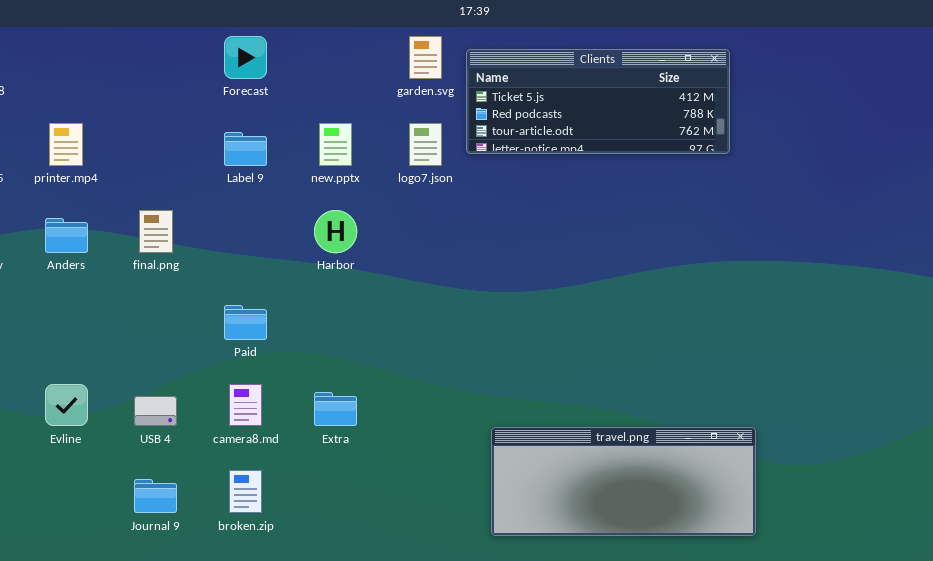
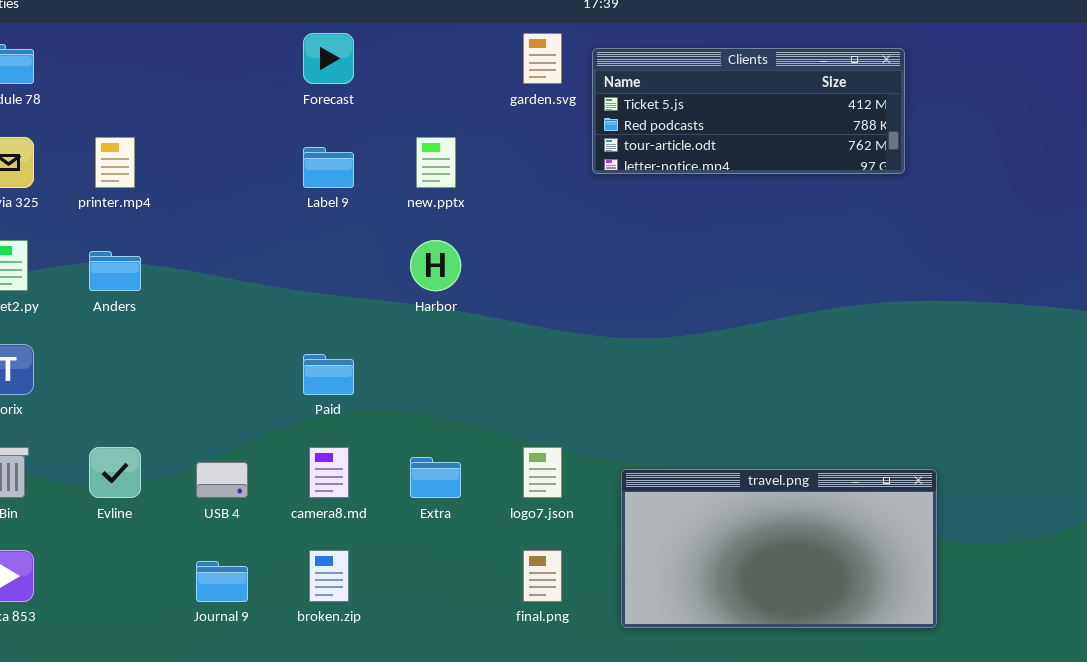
logo7.json: [409,123,442,166] -> [523,447,562,498], moved
final.png: [139,210,173,253] -> [523,550,562,602], moved
travel.png: [491,427,756,536] -> [621,469,937,628], resized

